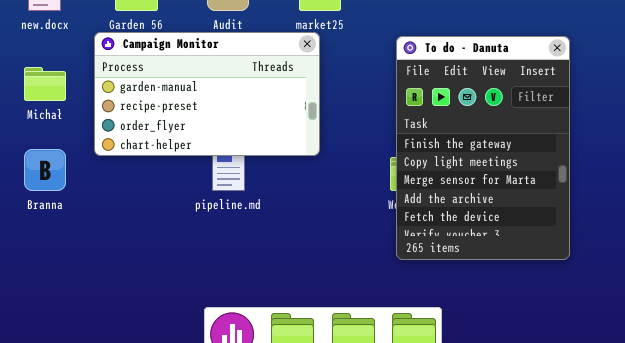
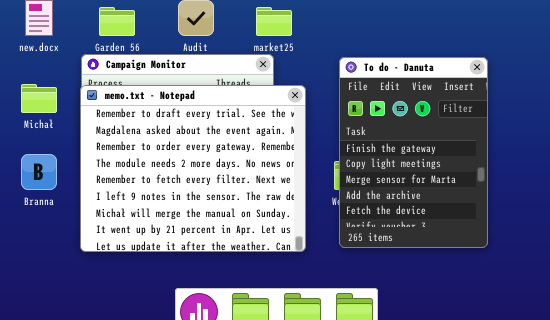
memo.txt - Notepad: none -> [80,85,306,252], opened

